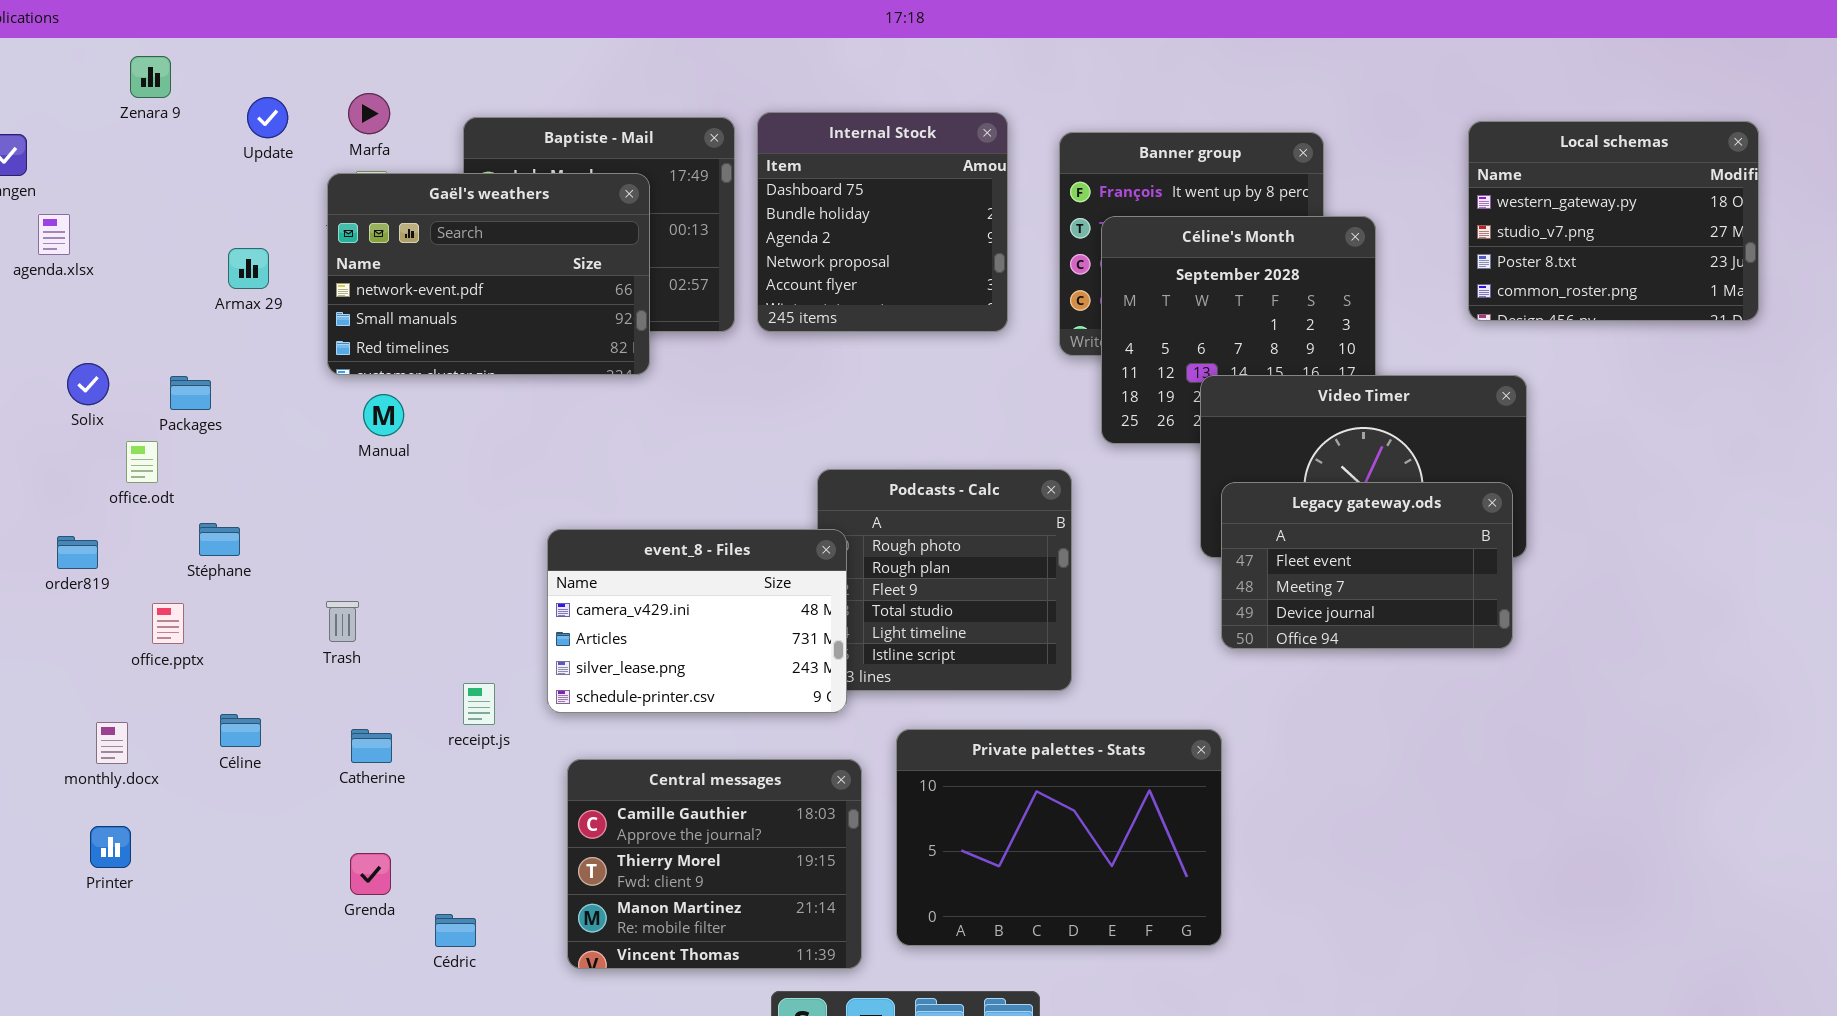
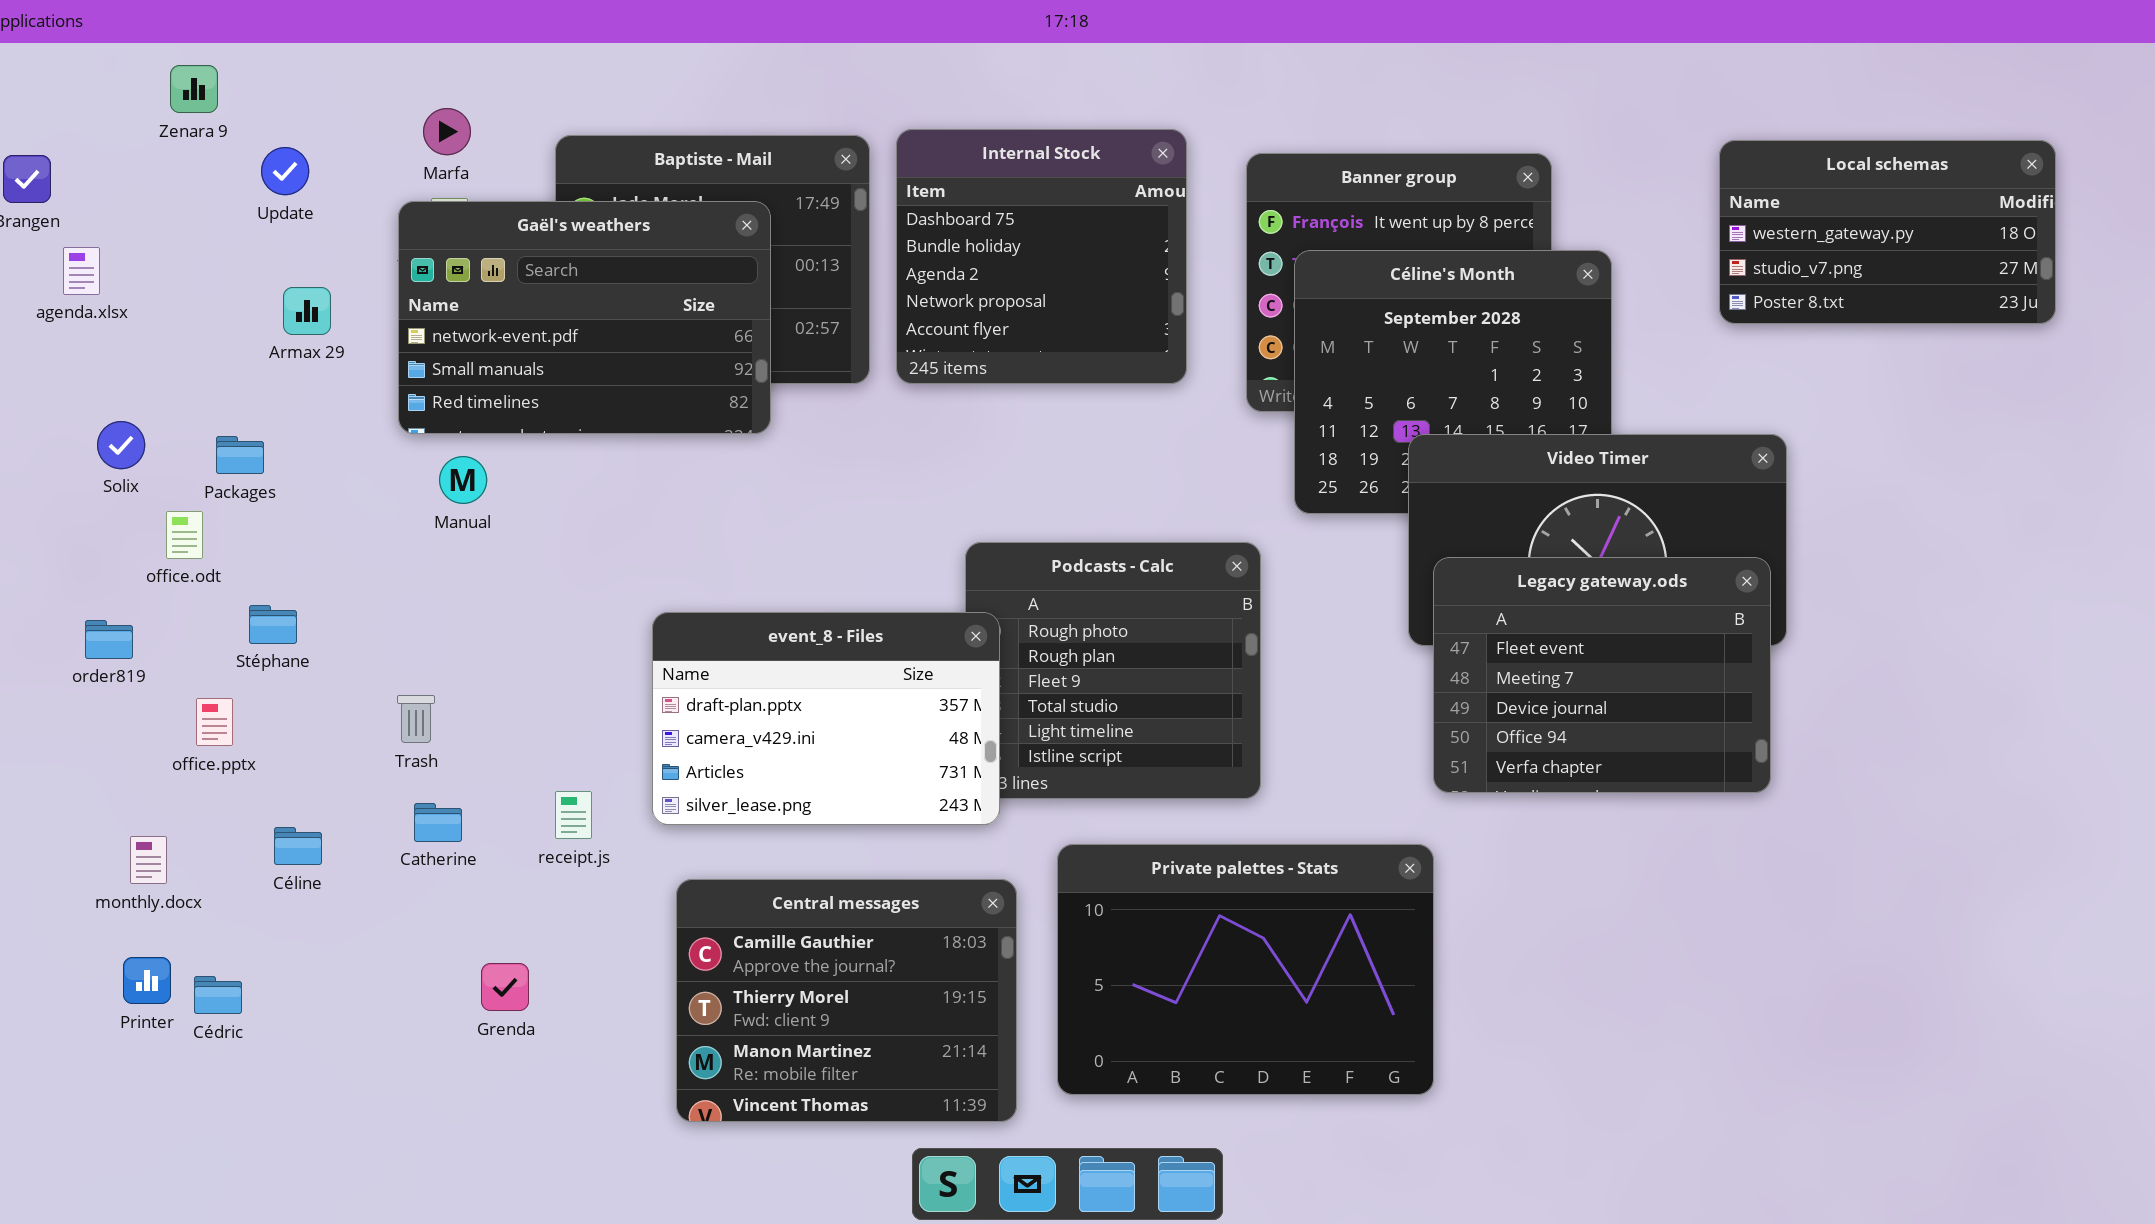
Update: [247,97,288,138] -> [261,147,309,195], moved
Local schemas: [1468,121,1759,321] -> [1719,140,2056,324], resized
Legacy gateway.ods: [1221,482,1513,649] -> [1433,557,1771,793], resized
event_8 - Files: [547,529,847,713] -> [652,612,1000,825], scrolled up 1 row
Catherine: [351,729,392,763] -> [414,803,462,842], moved
Grenda: [350,853,391,895] -> [481,963,529,1011], moved
Cédric: [435,914,476,947] -> [194,976,242,1014], moved

